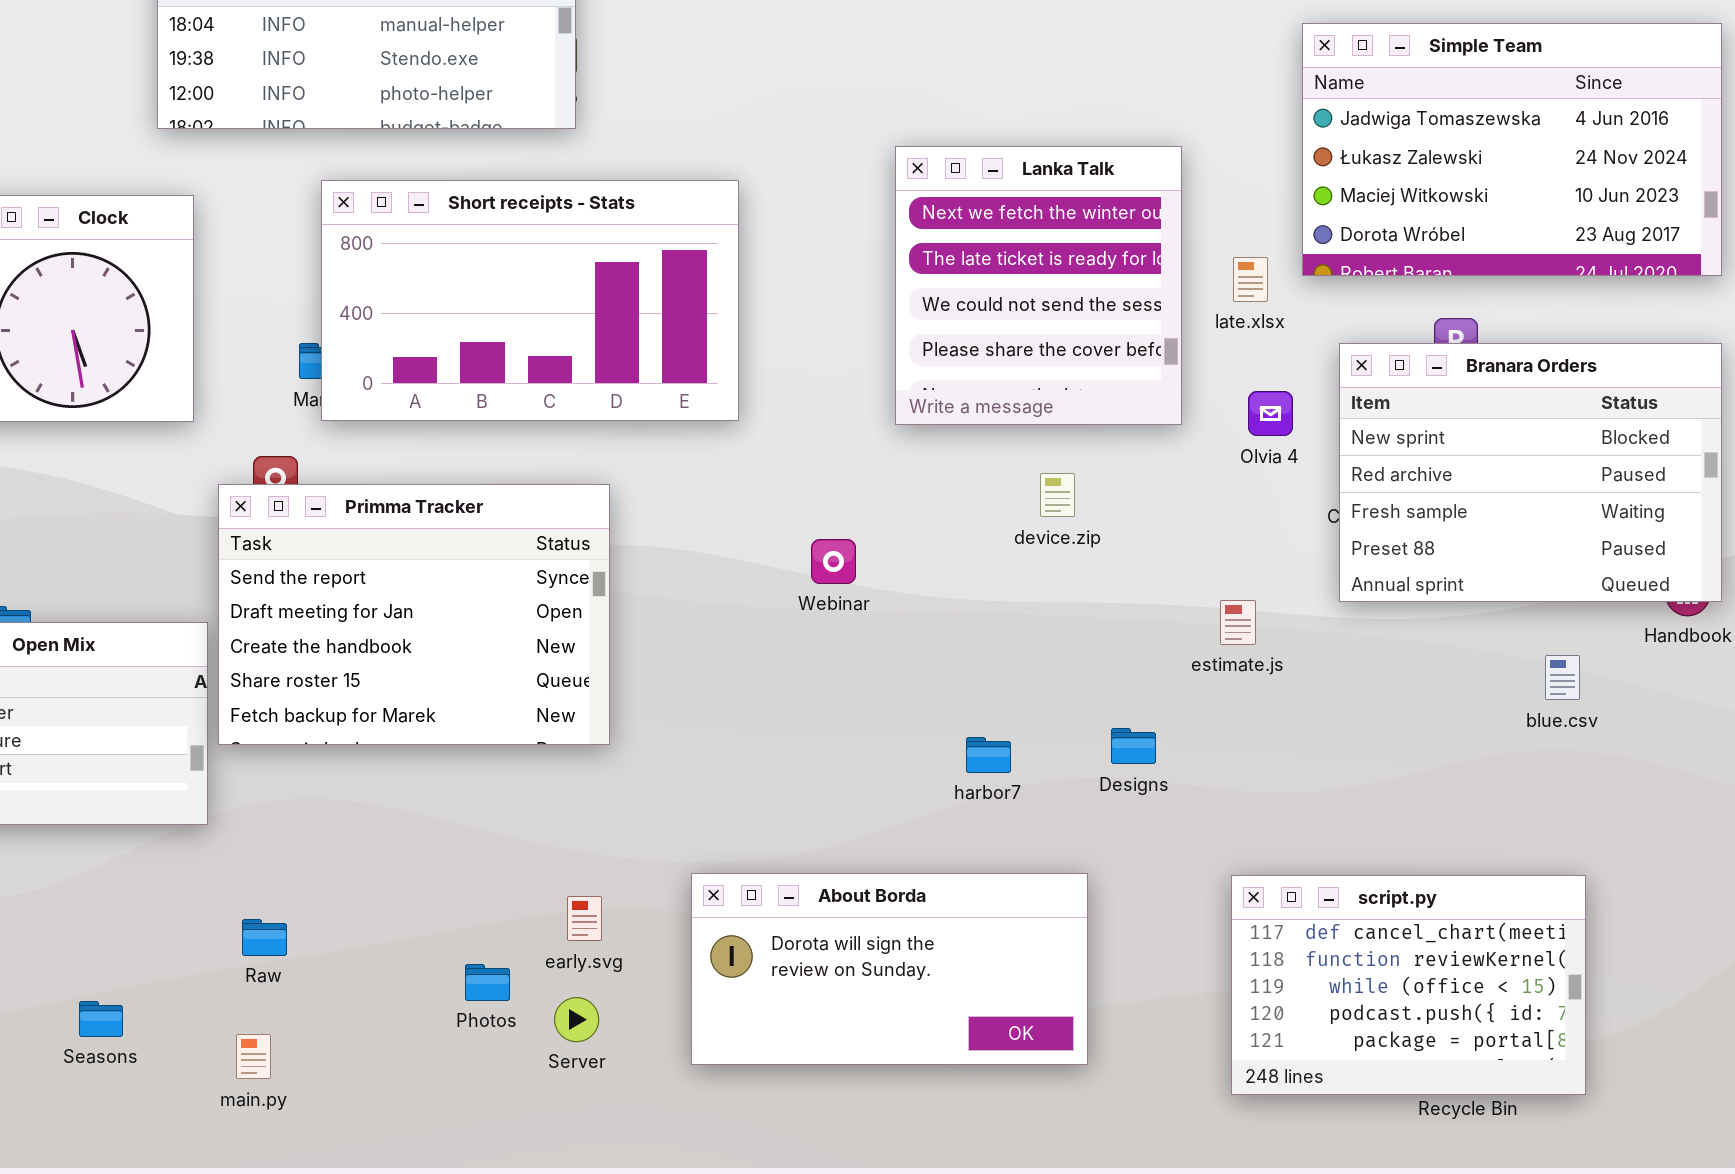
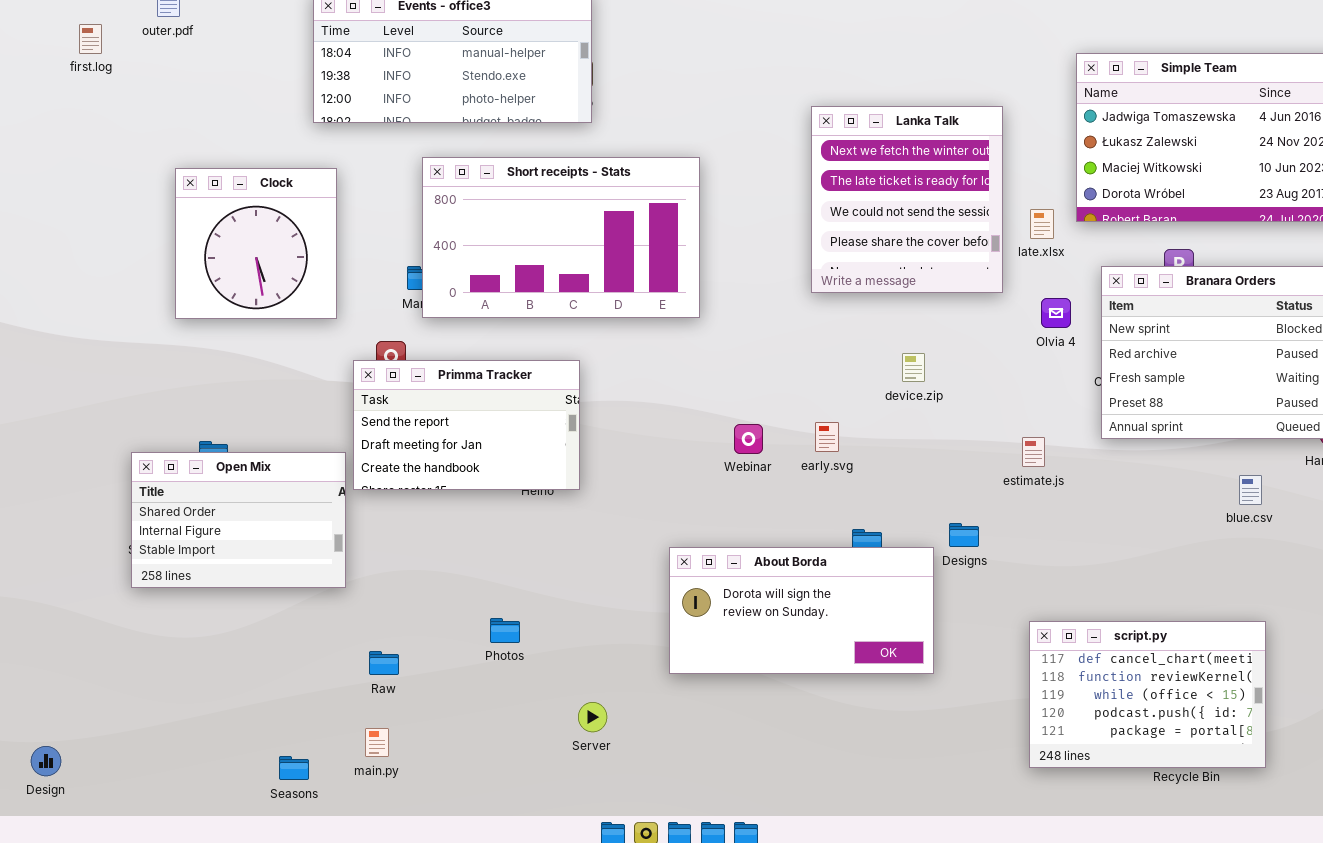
Lanka Talk: [895,146,1182,425] -> [811,106,1003,293], moved
Primma Tracker: [218,484,610,745] -> [353,360,580,490], resized
Webinar: [811,539,856,584] -> [734,424,763,454], moved
About Borda: [691,873,1088,1065] -> [669,547,934,674], moved
early.svg: [567,896,602,941] -> [815,422,839,452], moved
Photos: [465,964,510,1001] -> [490,618,520,643], moved
Seasons: [79,1001,123,1037] -> [279,756,309,780], moved

